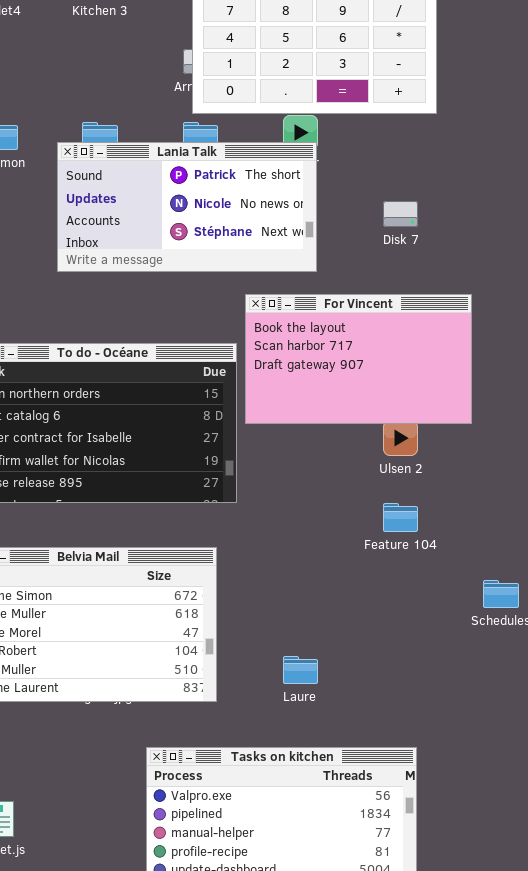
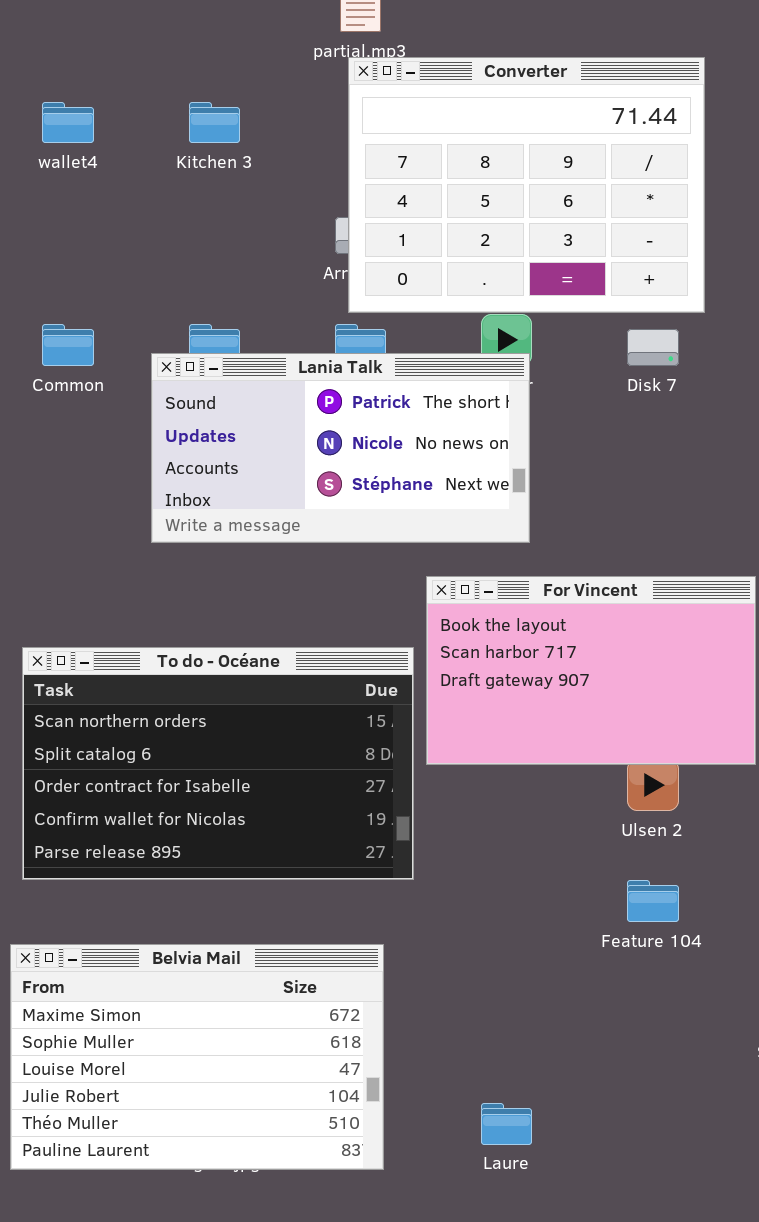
Disk 7: [383,201,418,227] -> [627,329,679,366], moved

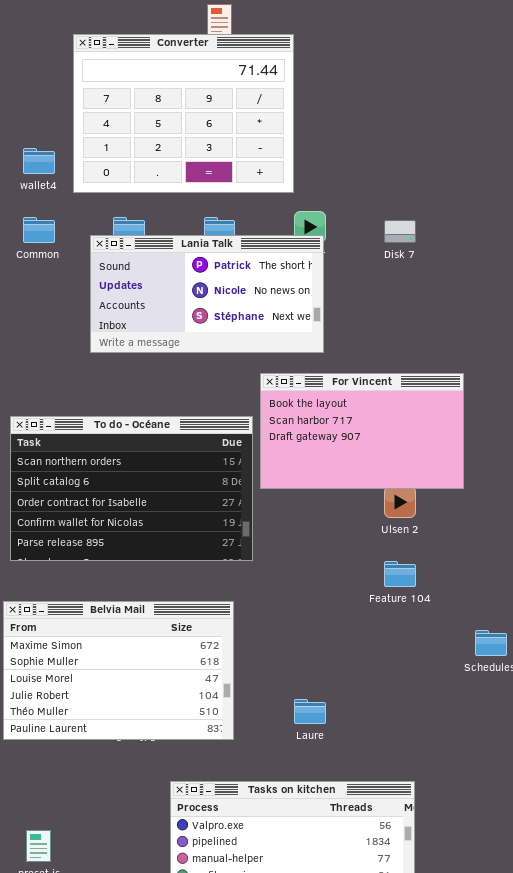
Converter: [348,57,705,313] -> [73,34,294,193], moved
wallet4: [42,102,94,143] -> [23,148,55,174], moved

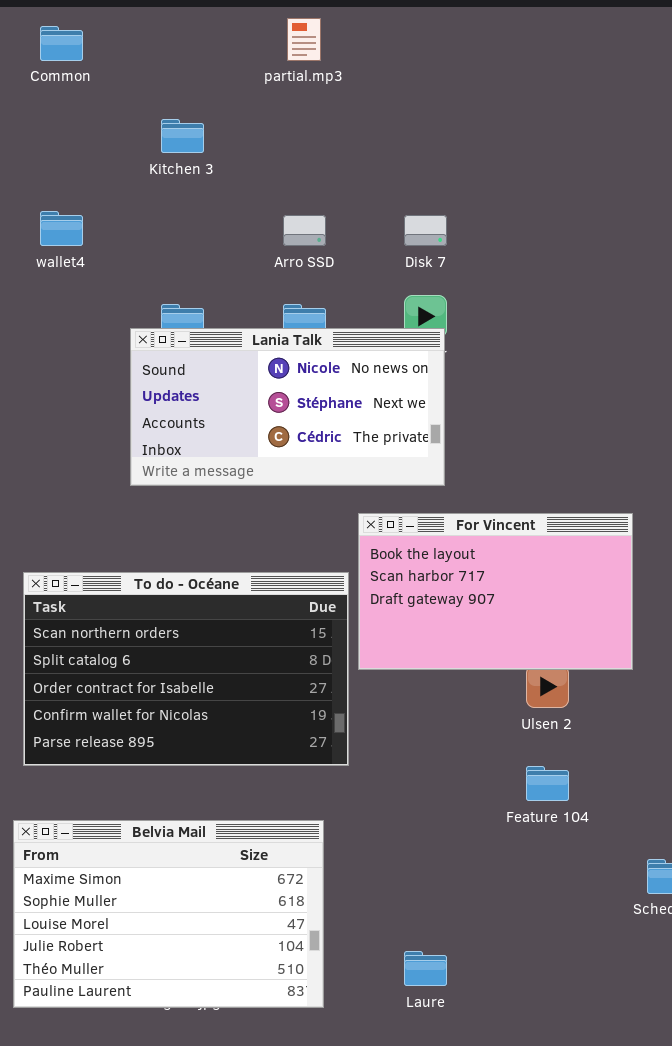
Converter: [73,34,294,193] -> none, closed
Common: [23,217,55,243] -> [40,26,83,61], moved
Disk 7: [384,220,416,243] -> [404,215,447,246], moved
Lania Talk: [90,235,324,353] -> [130,328,445,486], scrolled down 1 row

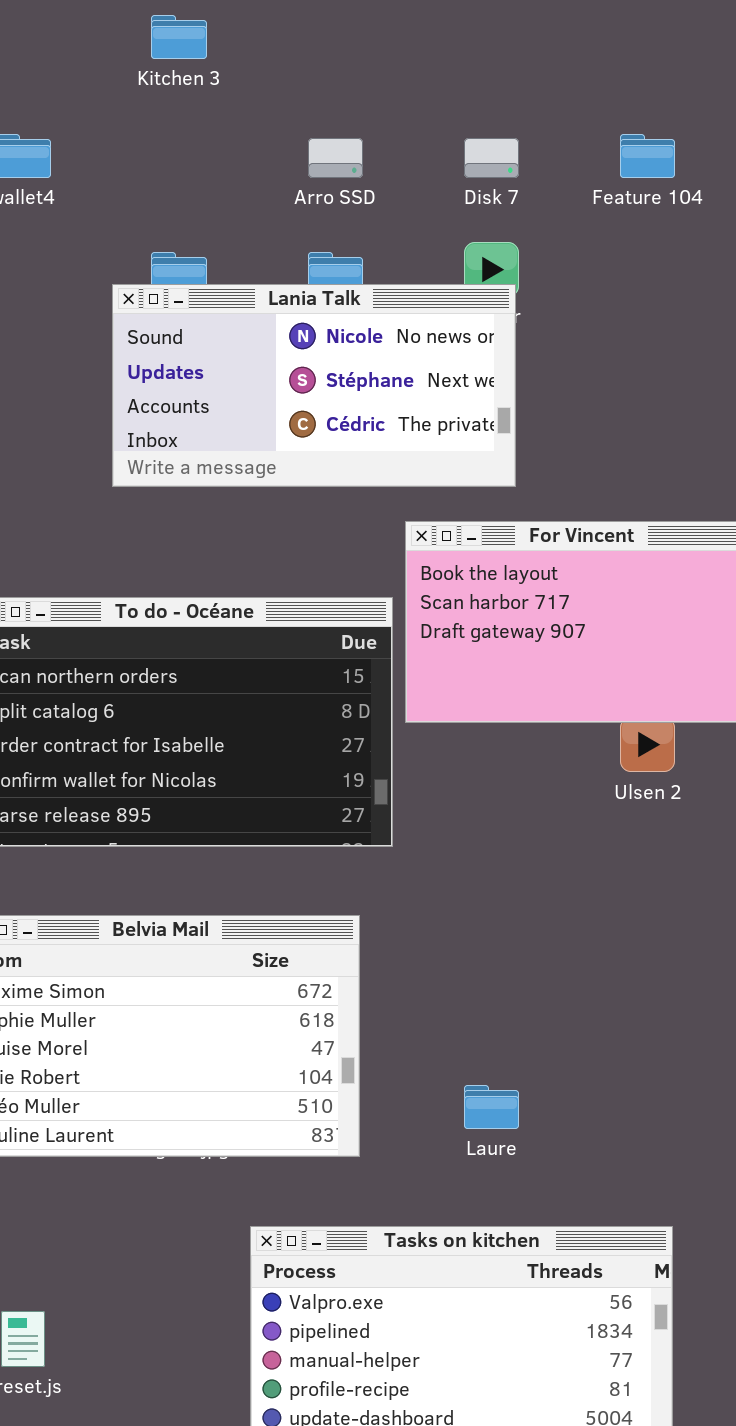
Feature 104: [526,766,569,801] -> [620,134,675,178], moved

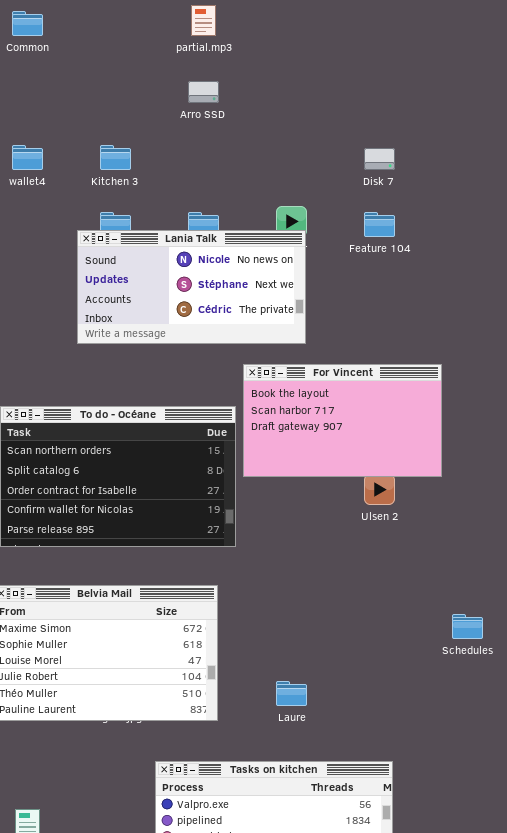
Kitchen 3: [151,15,207,59] -> [100,145,131,170], moved
Feature 104: [620,134,675,178] -> [364,212,395,237], moved
Arro SSD: [308,138,363,178] -> [188,81,219,103], moved
Disk 7: [464,138,519,178] -> [364,148,395,170], moved

